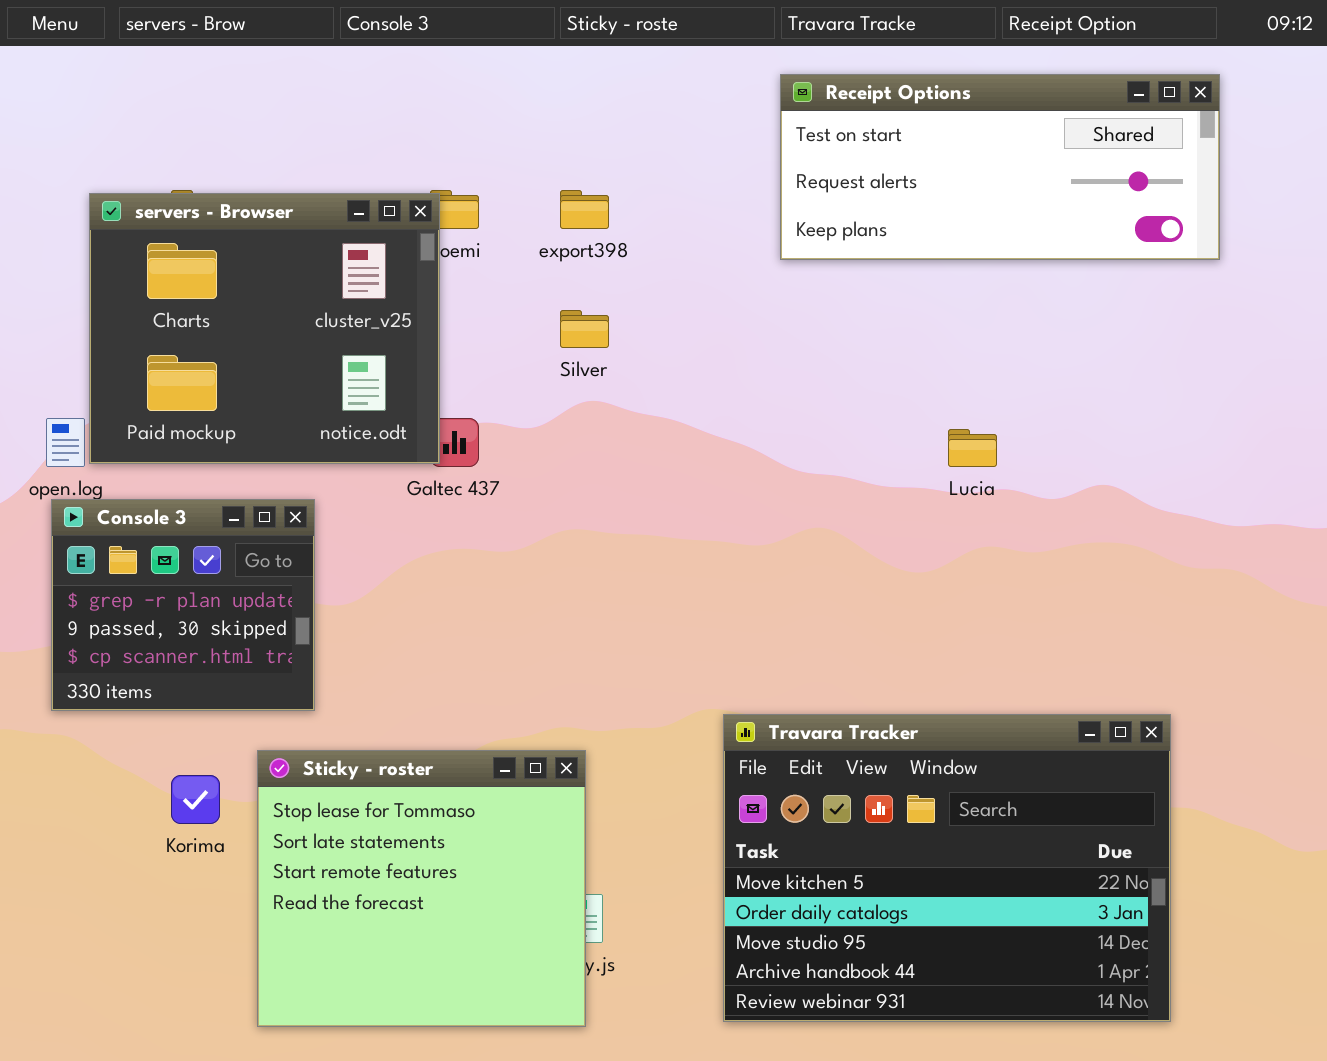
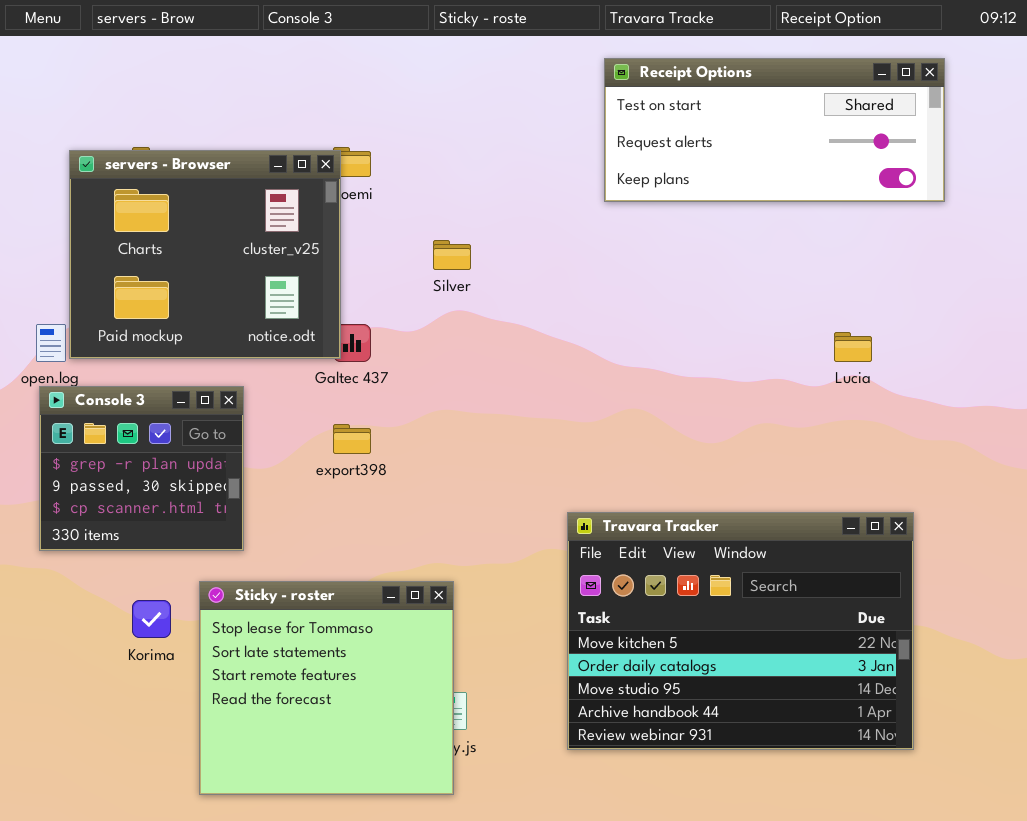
export398: [560,190,609,229] -> [333,424,371,454], moved
Lucia: [948,429,997,467] -> [834,332,872,362], moved
Travara Tracker: [723,714,1171,1022] -> [567,512,914,750], moved

